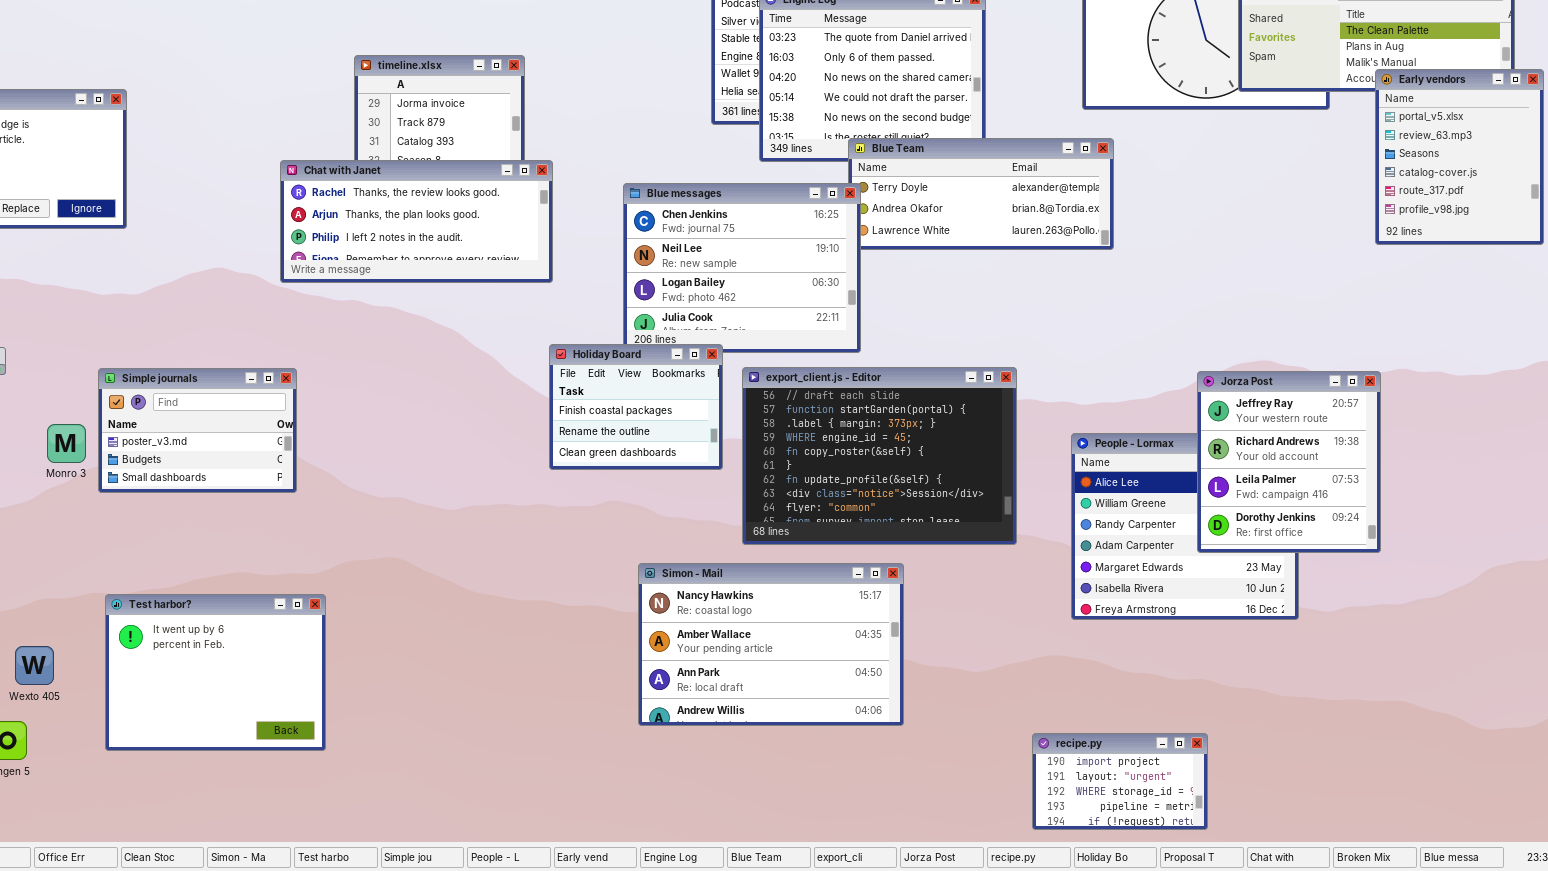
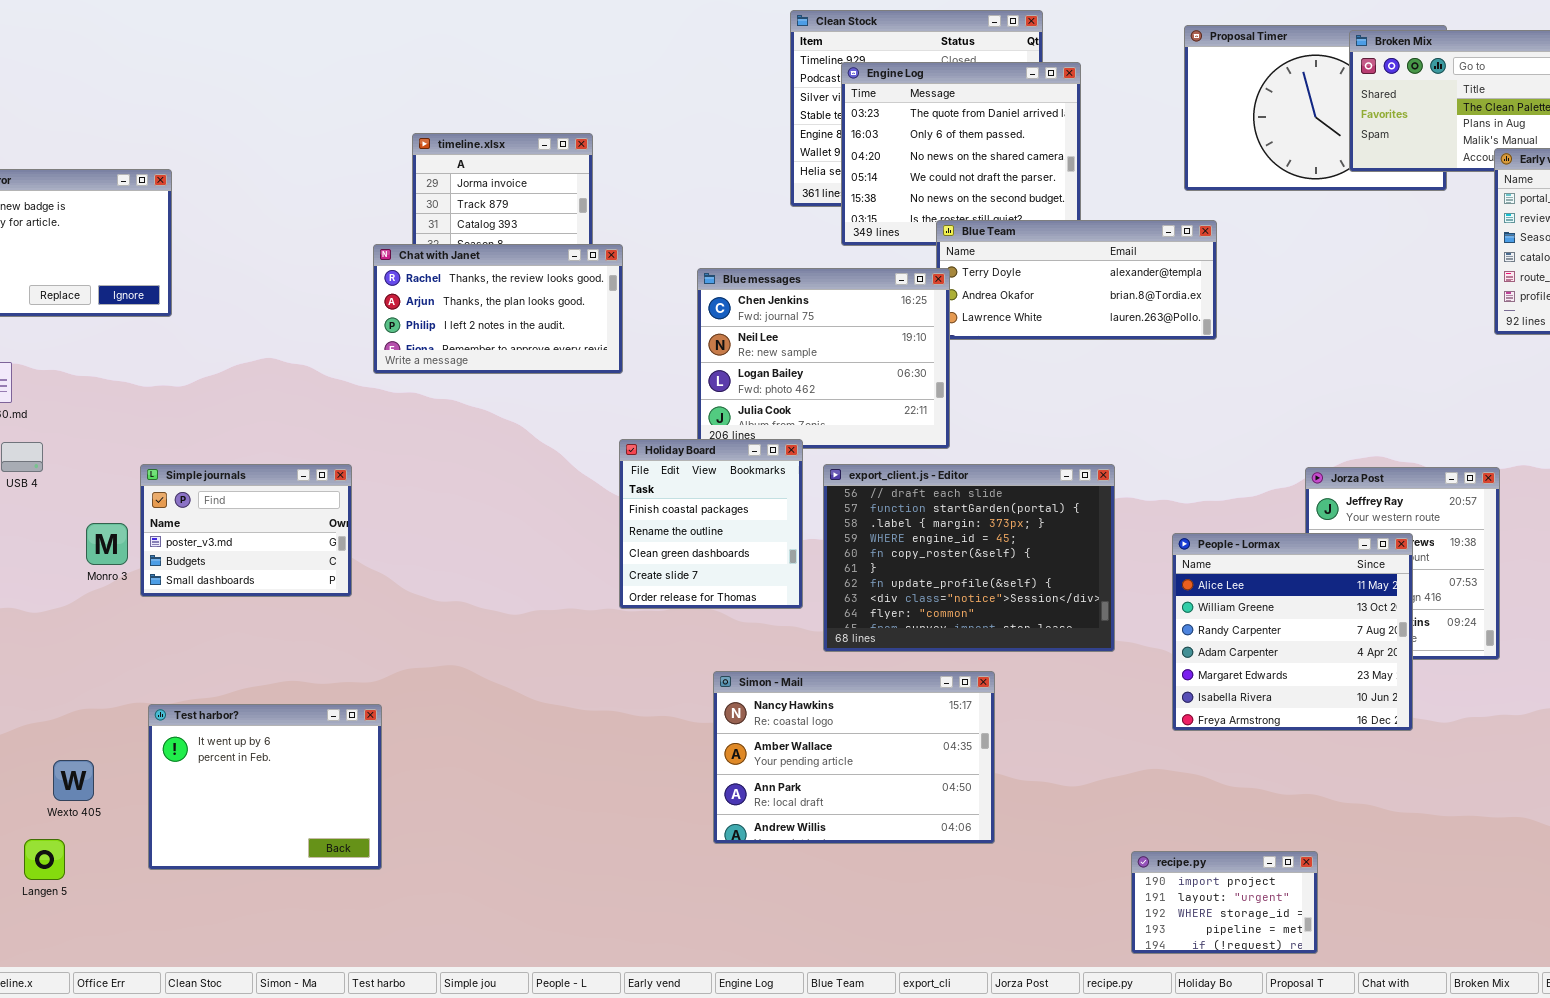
Chat with Janet: [280,160,553,283] -> [373,244,623,374], resized
Holiday Board: [549,344,723,470] -> [619,439,803,609], resized
People - Lormax: [1071,433,1299,620] -> [1172,533,1413,731], raised

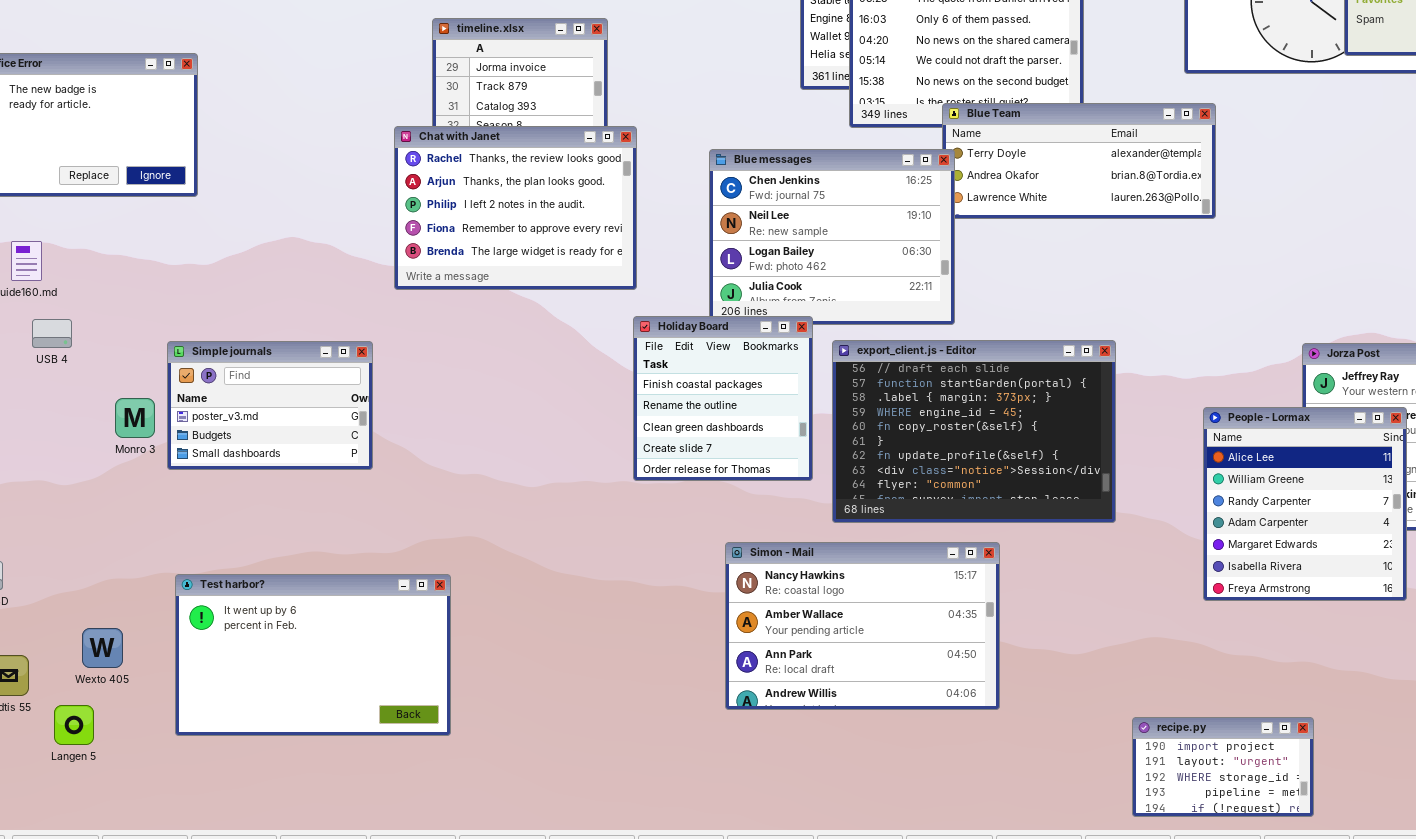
Chat with Janet: [373,244,623,374] -> [394,126,637,290], resized
People - Lormax: [1172,533,1413,731] -> [1203,407,1407,601], resized
Test harbor?: [148,704,382,870] -> [175,574,451,736], resized

